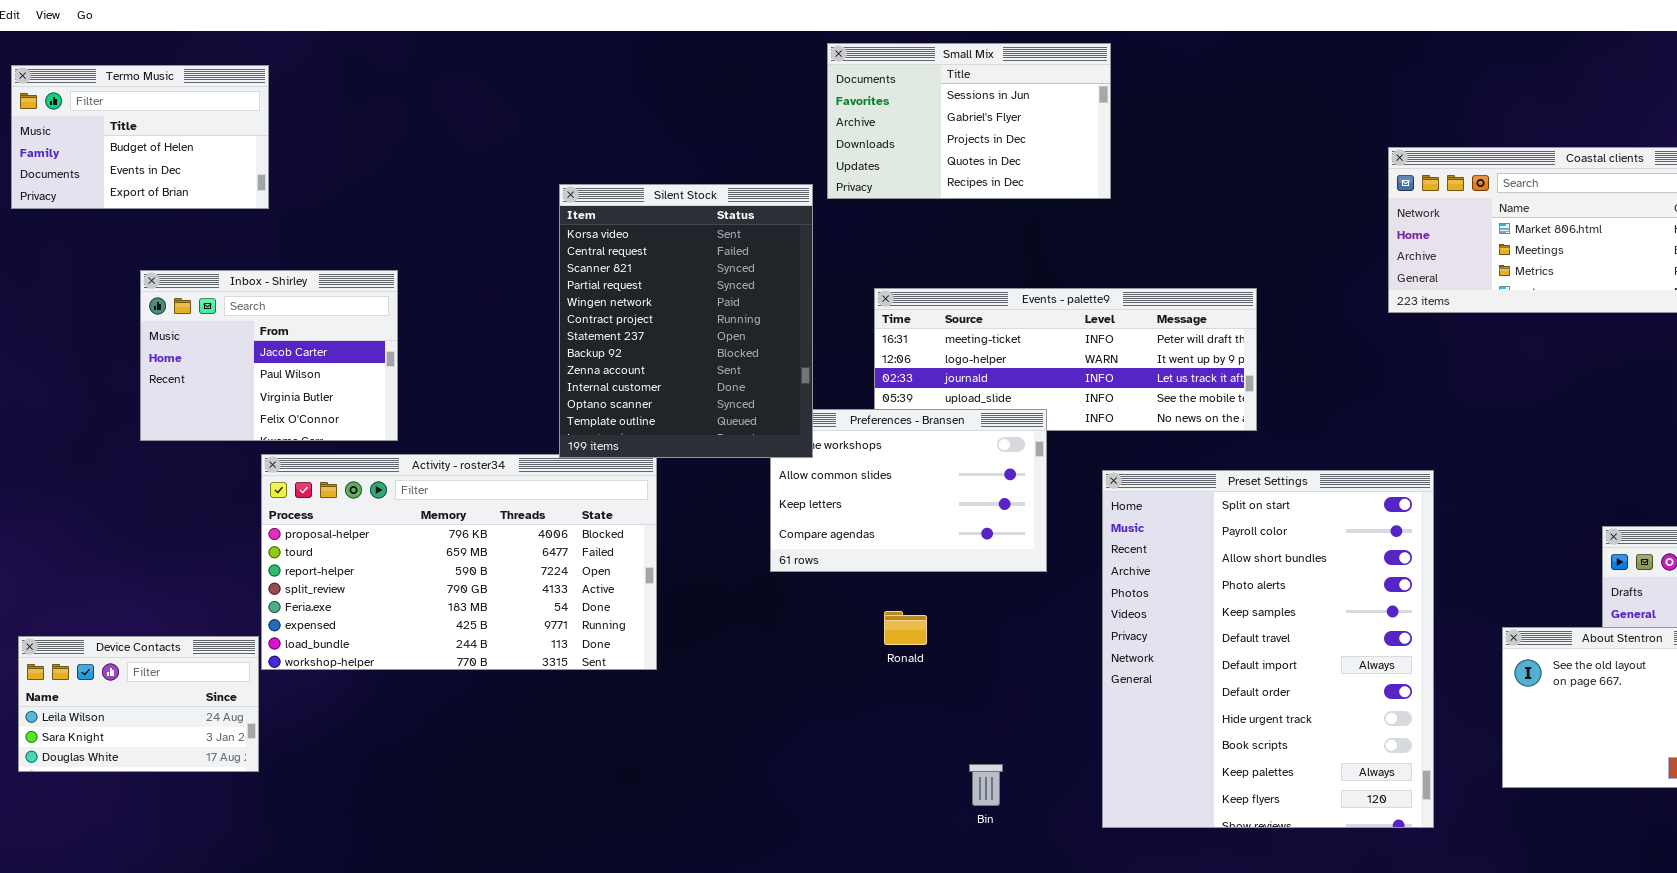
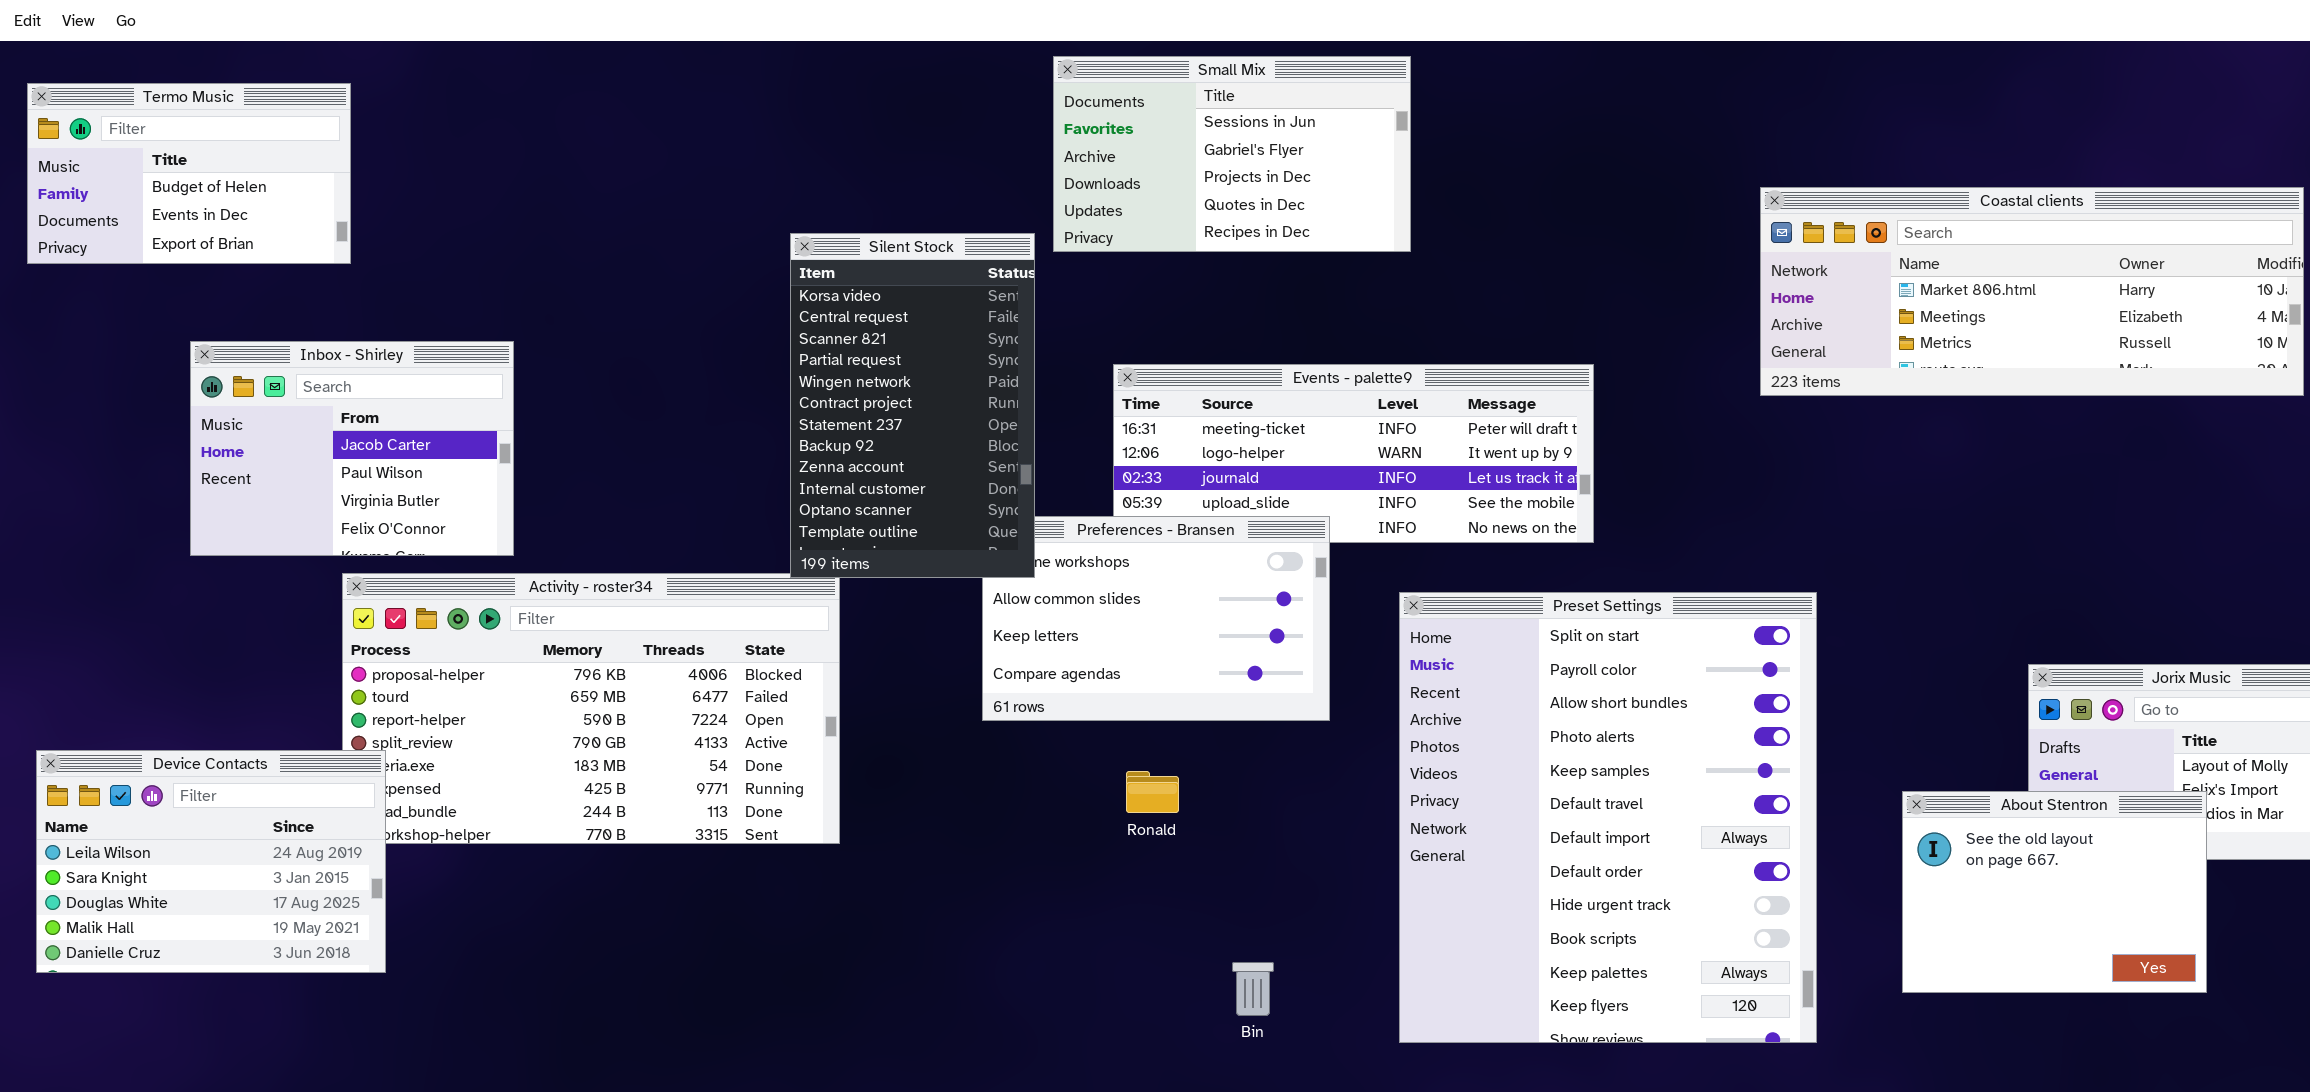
Silent Stock: [559,184,813,458] -> [790,233,1035,578], resized
Device Contacts: [18,636,259,772] -> [36,750,386,973], resized

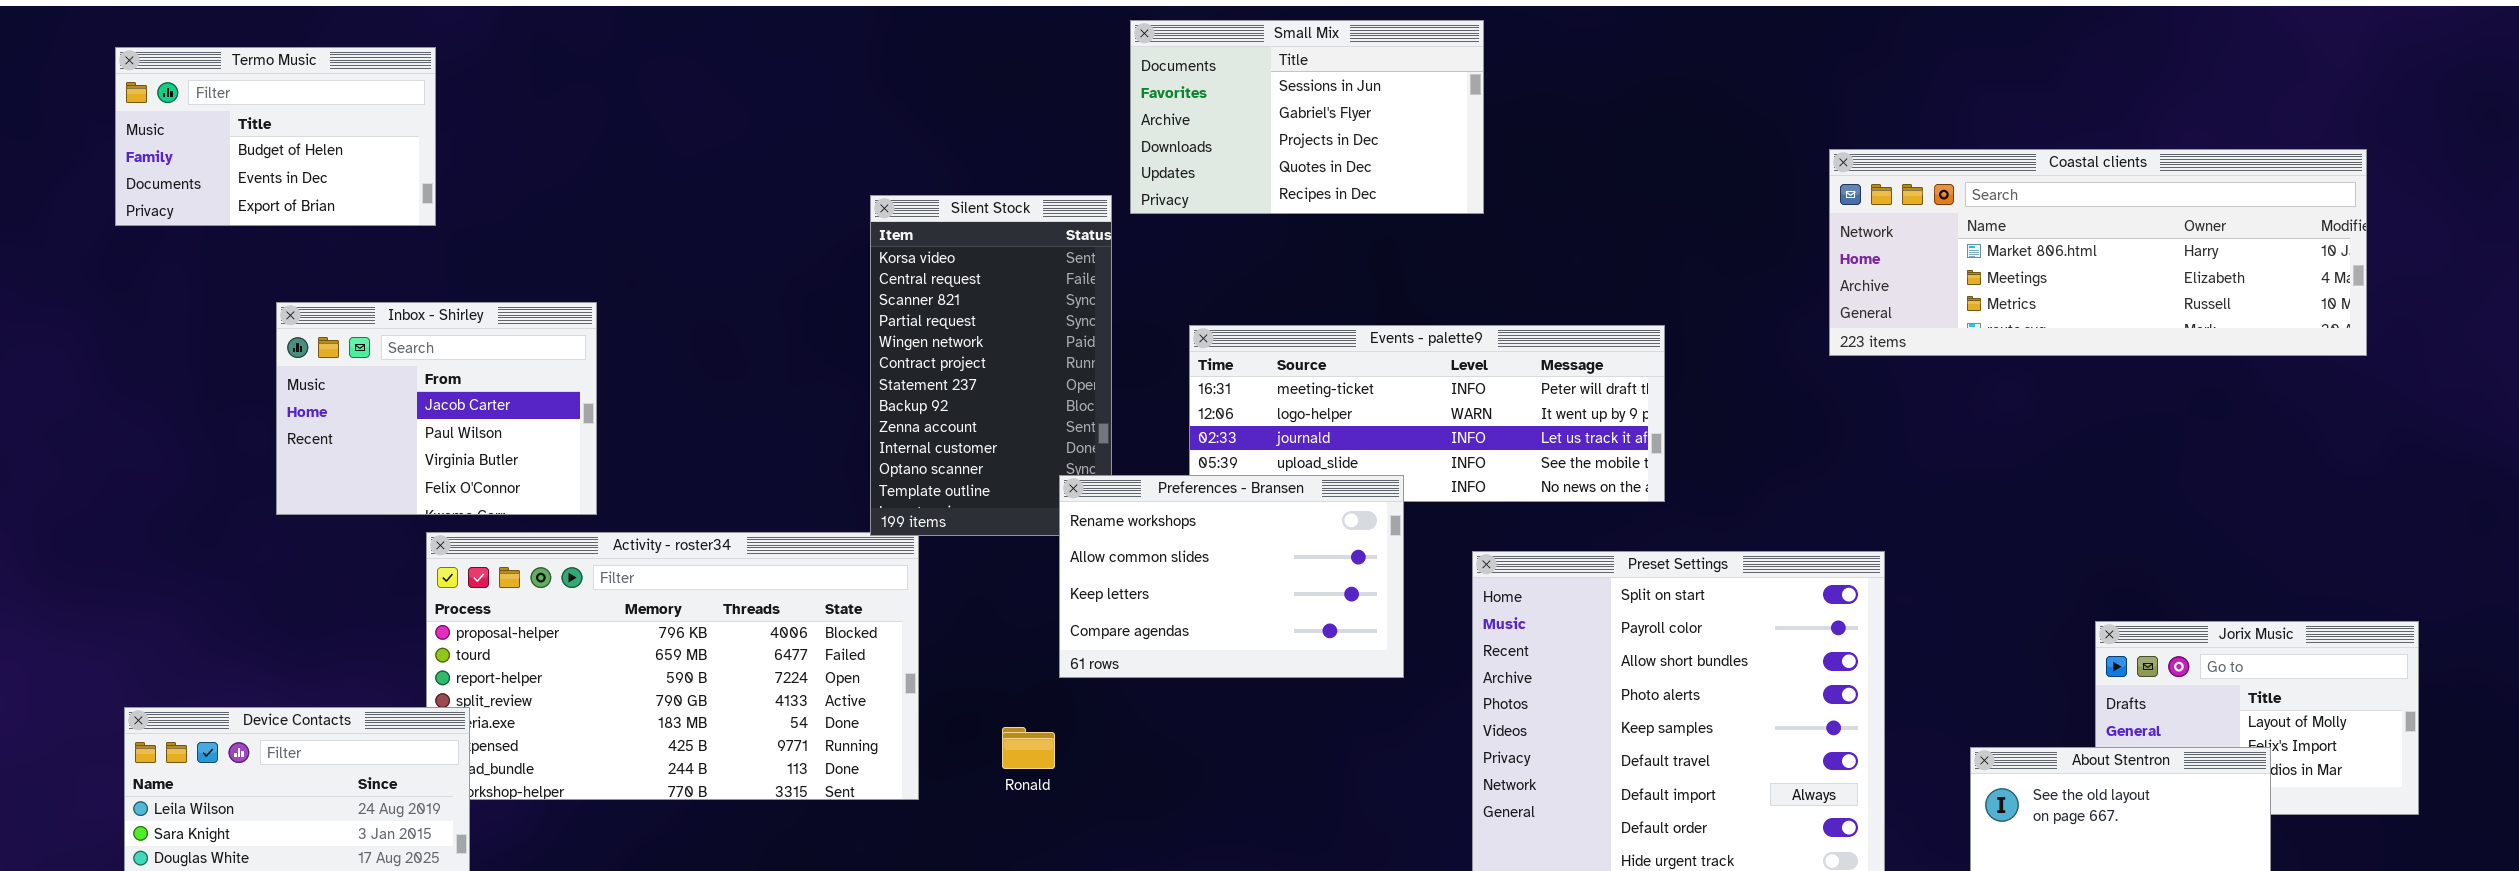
Preferences - Bransen: [982,516,1330,721] -> [1059,475,1404,678], raised
Ronald: [1126,771,1179,813] -> [1002,727,1055,769], moved

